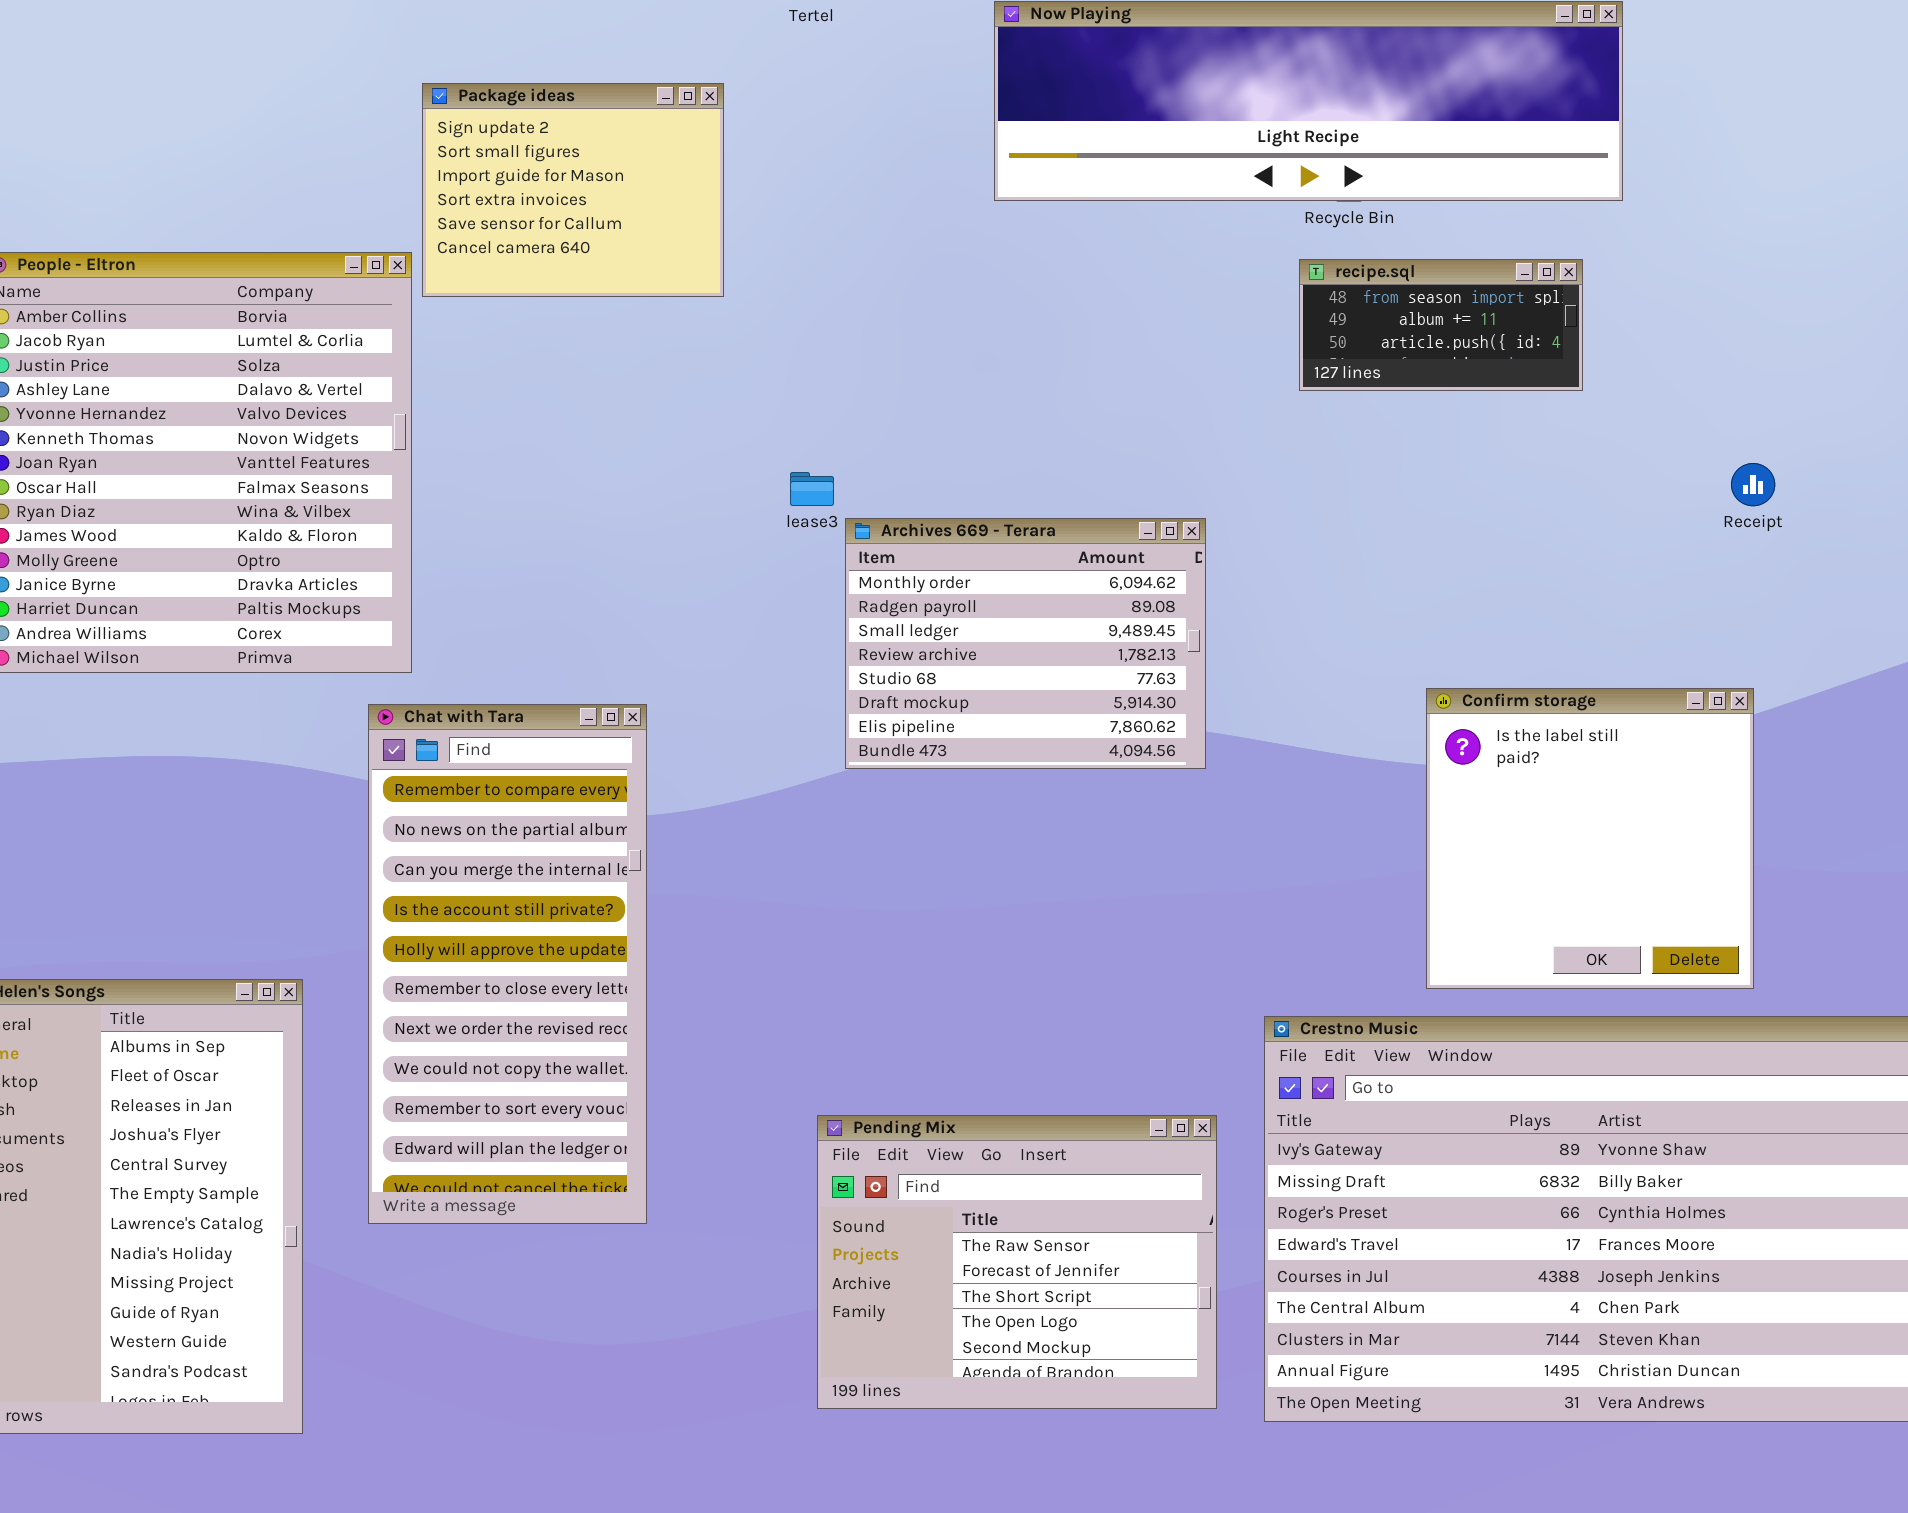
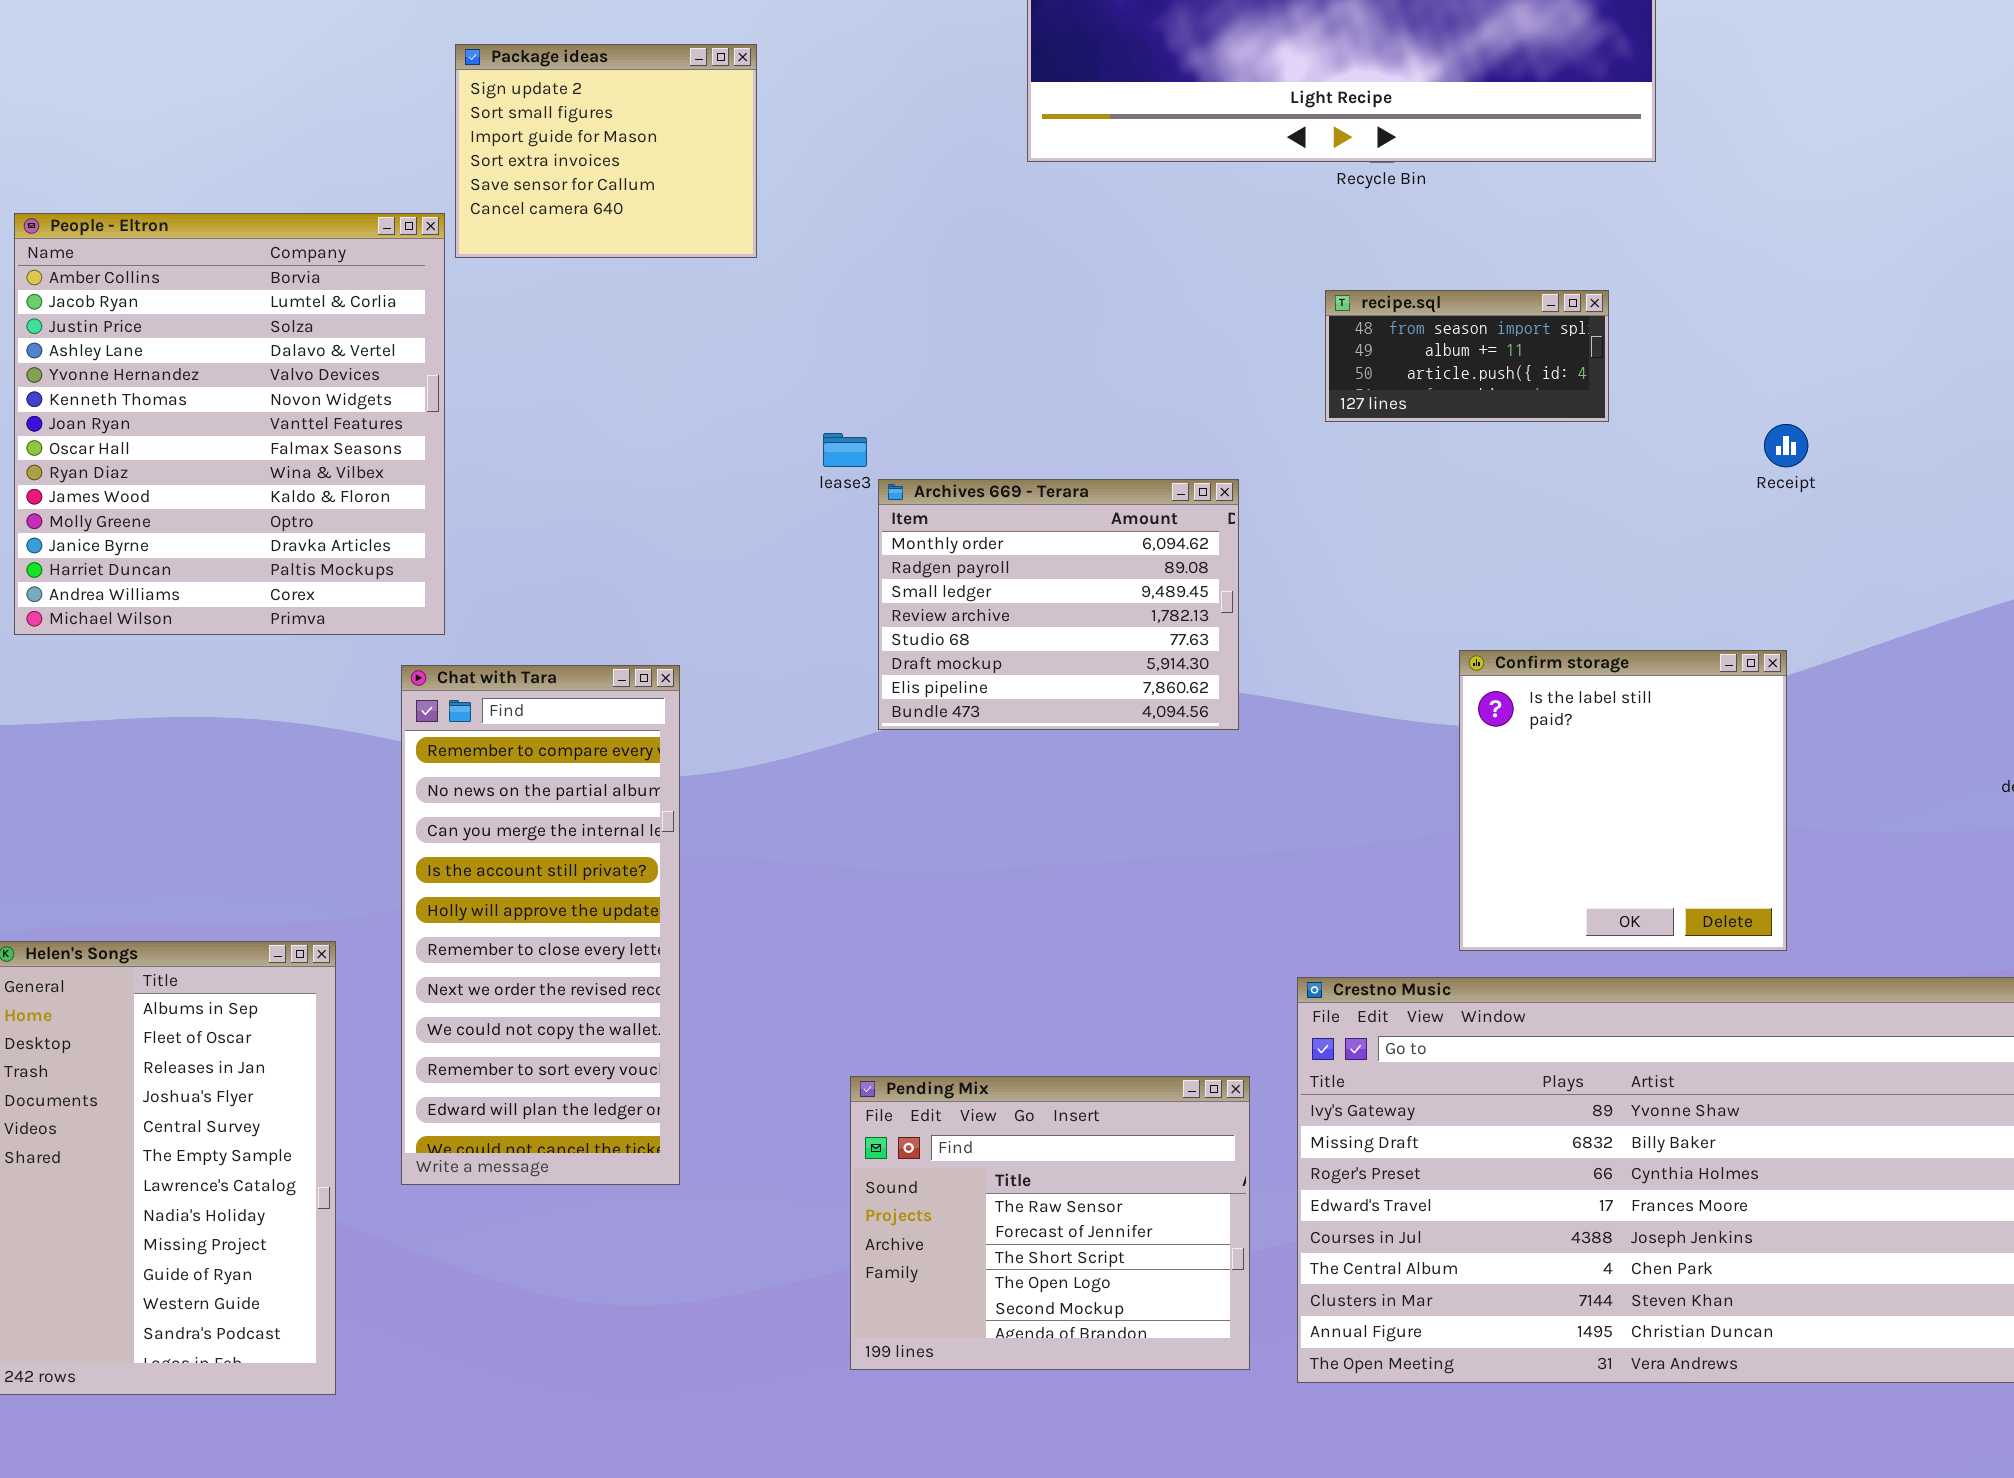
recipe.sql: [1299,259,1583,391] -> [1325,290,1609,422], moved

